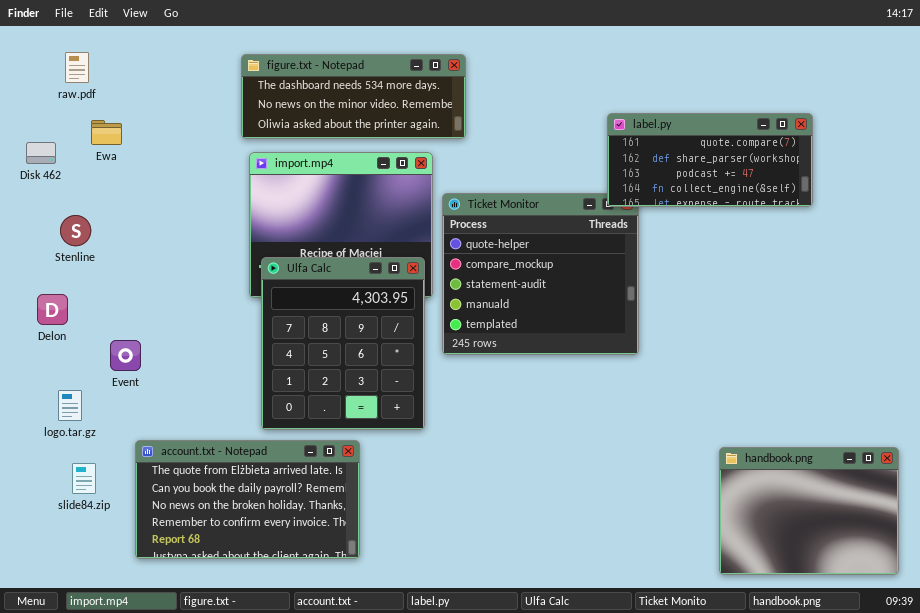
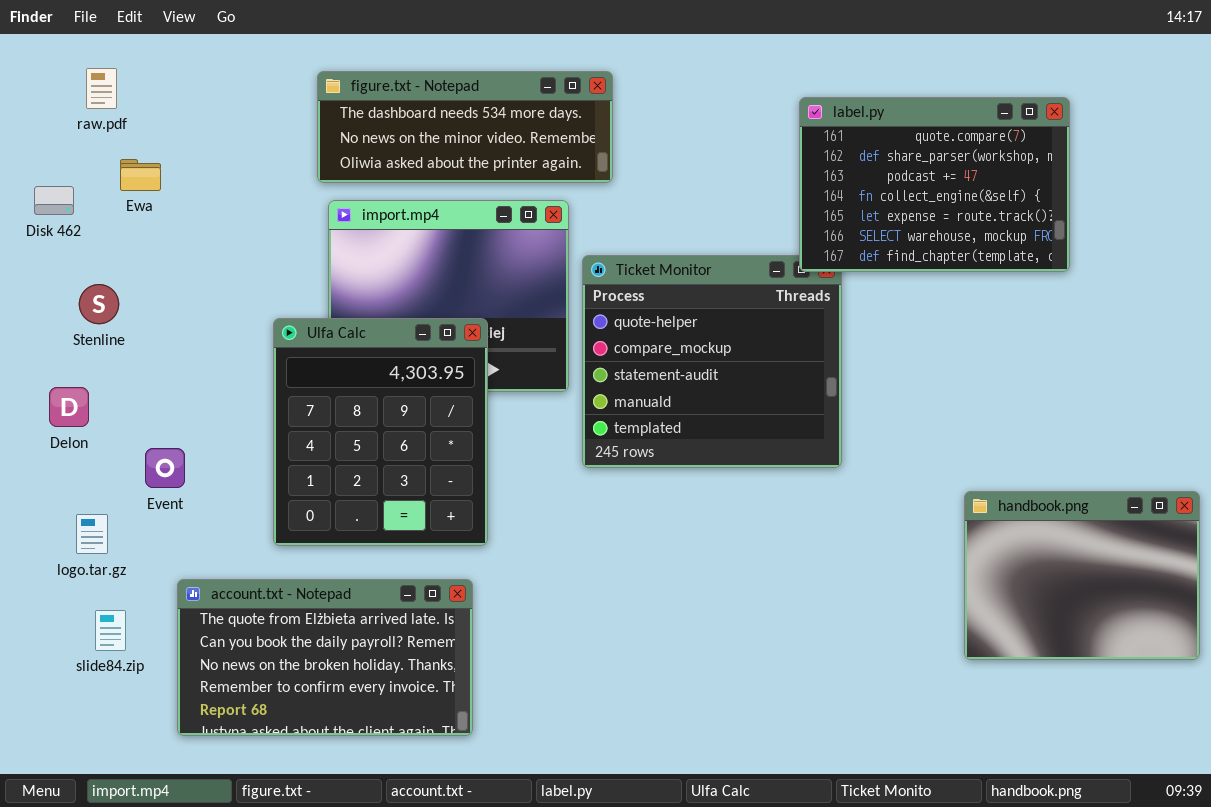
label.py: [607,113,813,207] -> [799,97,1070,272], resized
Ulfa Calc: [261,257,425,430] -> [273,318,488,546], moved
handbook.png: [719,447,899,575] -> [964,491,1200,660], moved

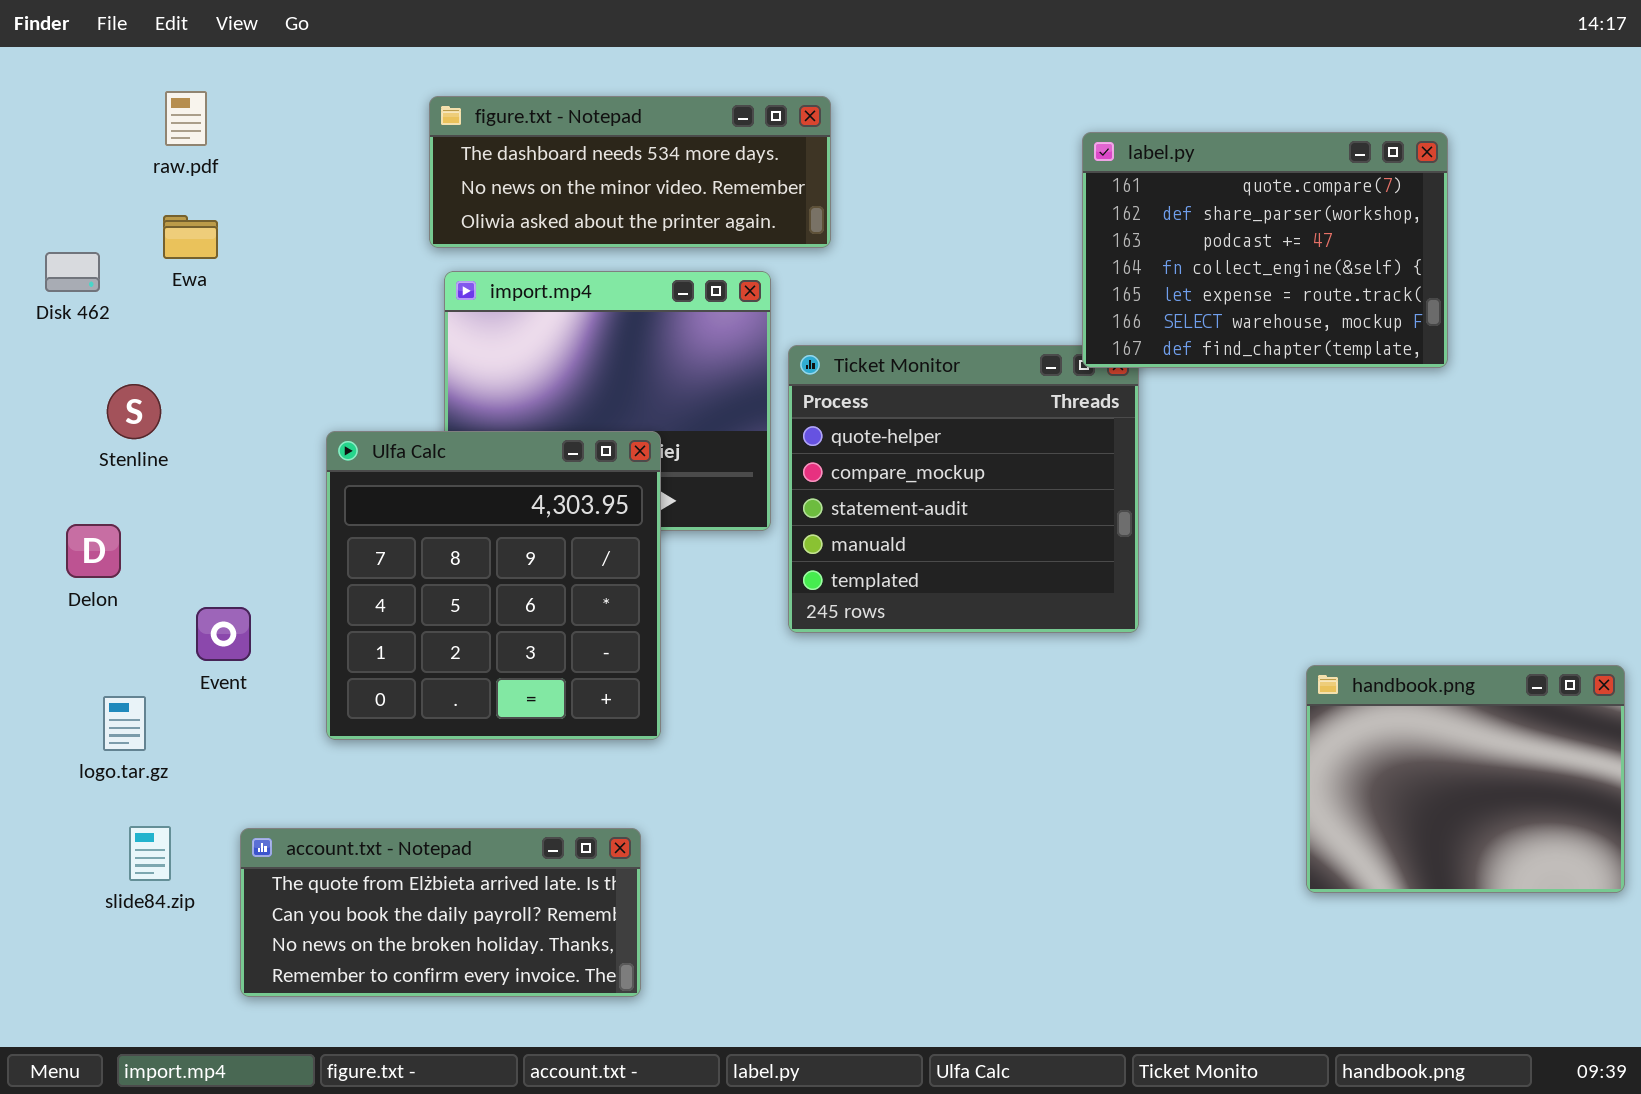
raw.pdf: [86,68,117,109] -> [165,91,207,146], moved
Ulfa Calc: [273,318,488,546] -> [326,431,661,740], resized
account.txt - Notepad: [177,579,473,736] -> [240,828,641,997], resized

